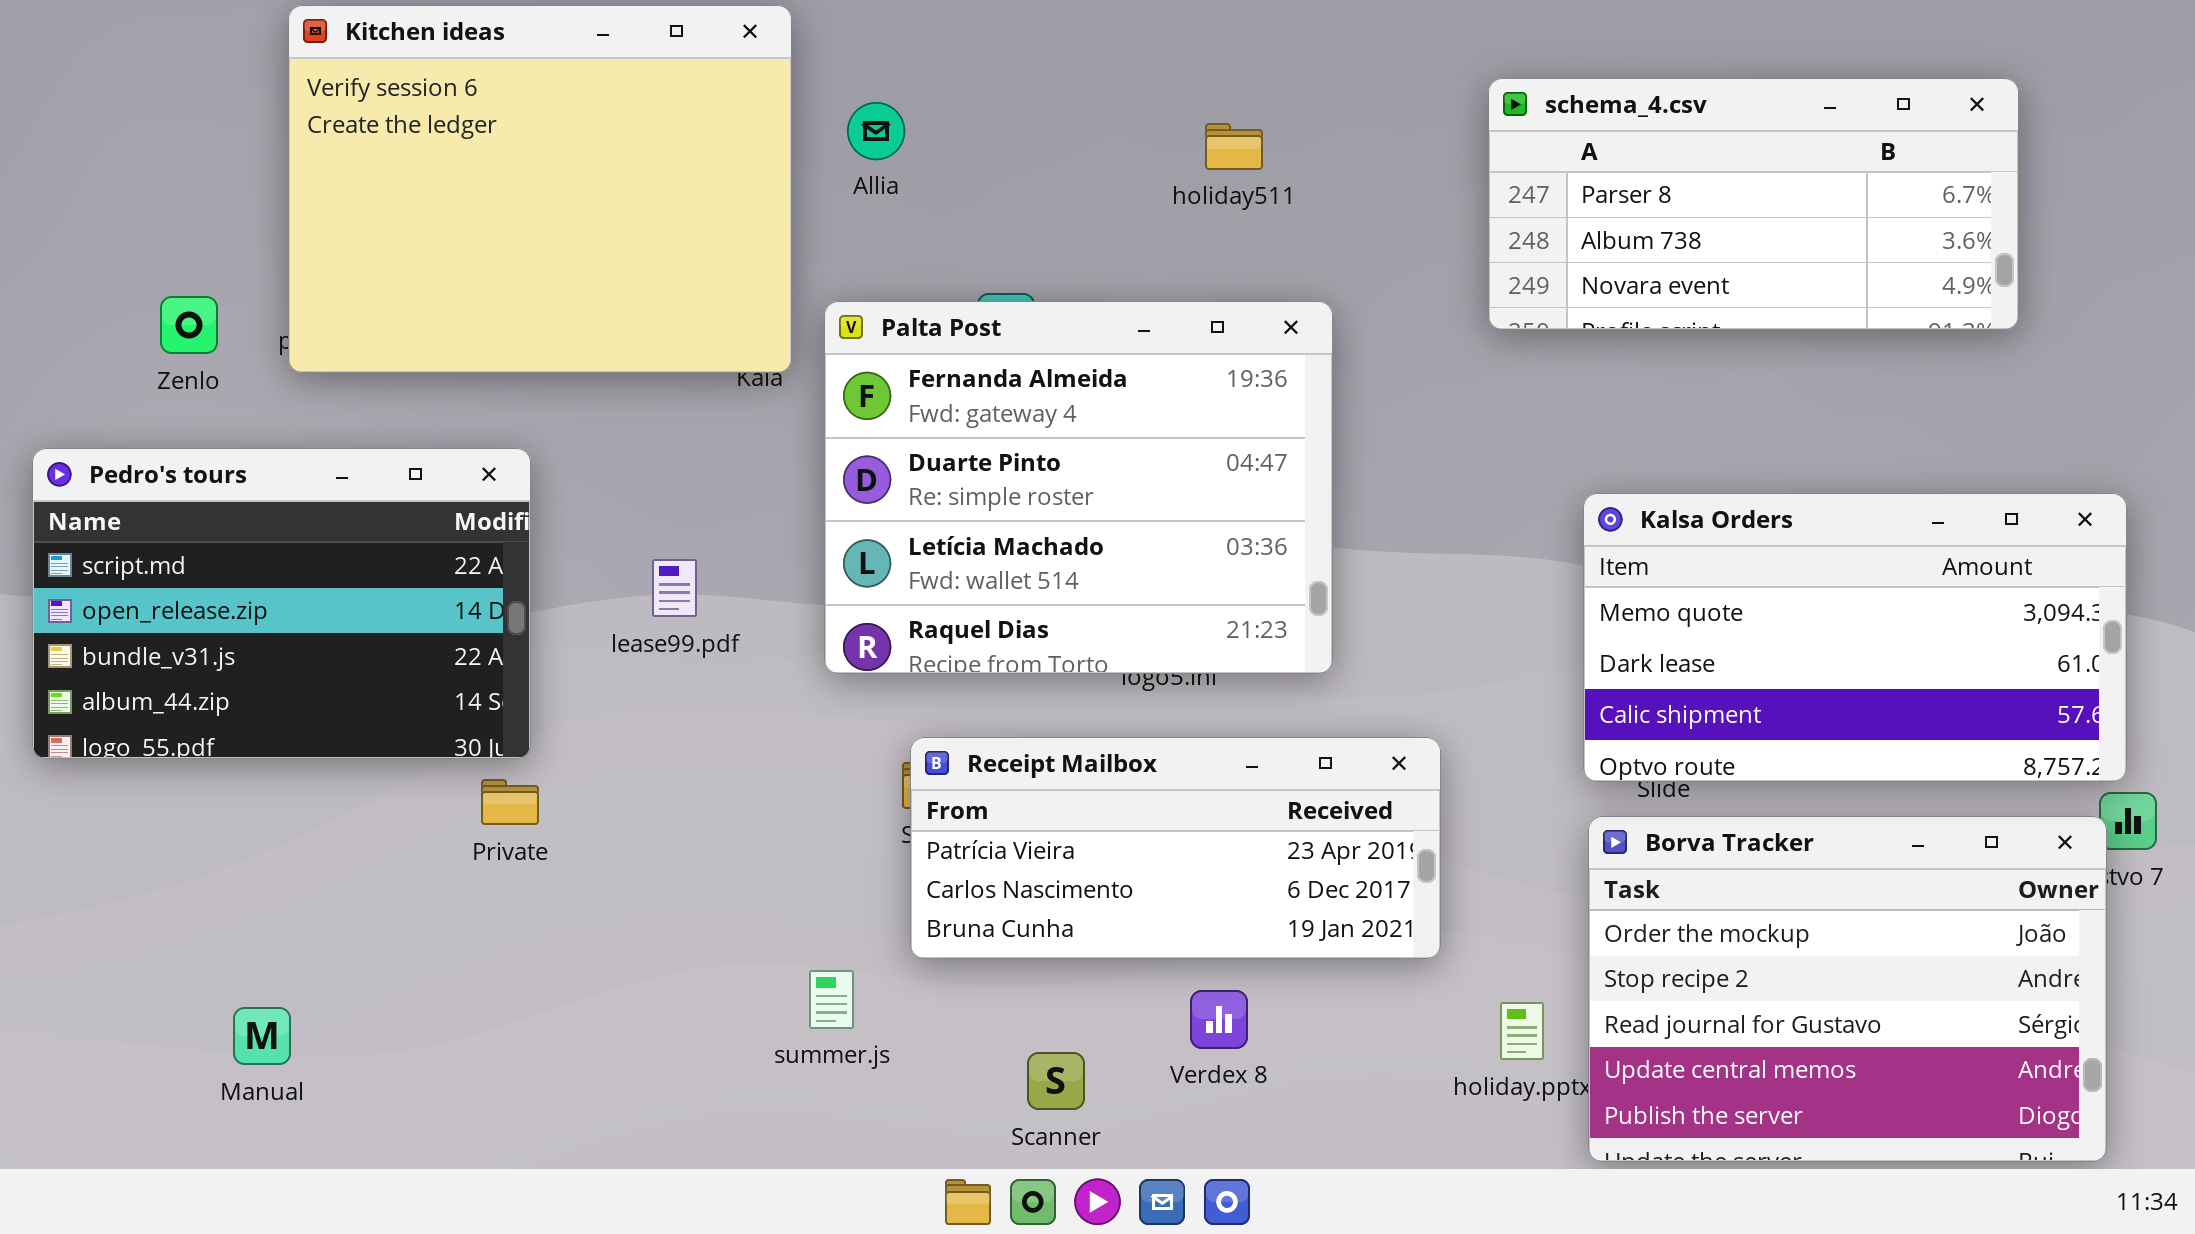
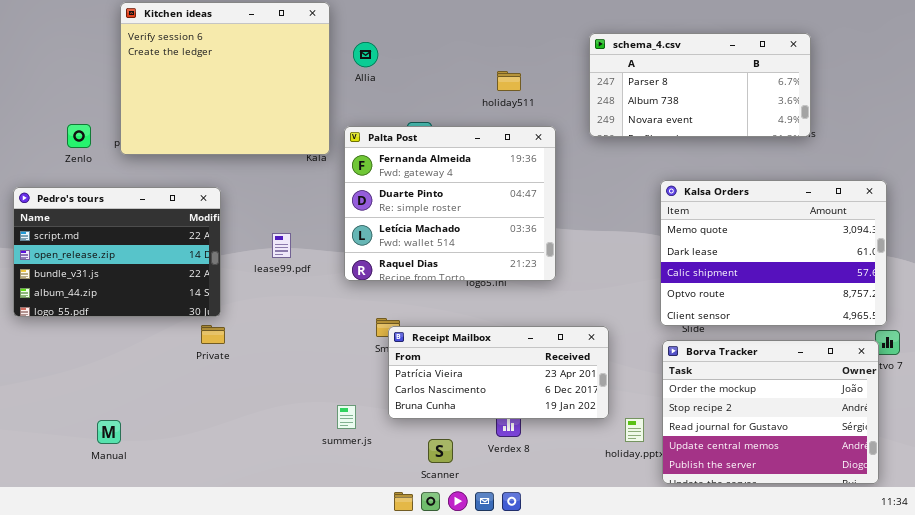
schema_4.csv: [1488,78,2019,330] -> [589,33,811,137], moved
holiday511: [1205,123,1263,170] -> [497,71,521,91], moved
Kalsa Orders: [1583,493,2127,782] -> [660,180,887,326], resized
Receipt Mailbox: [910,737,1441,959] -> [388,326,609,419], moved

